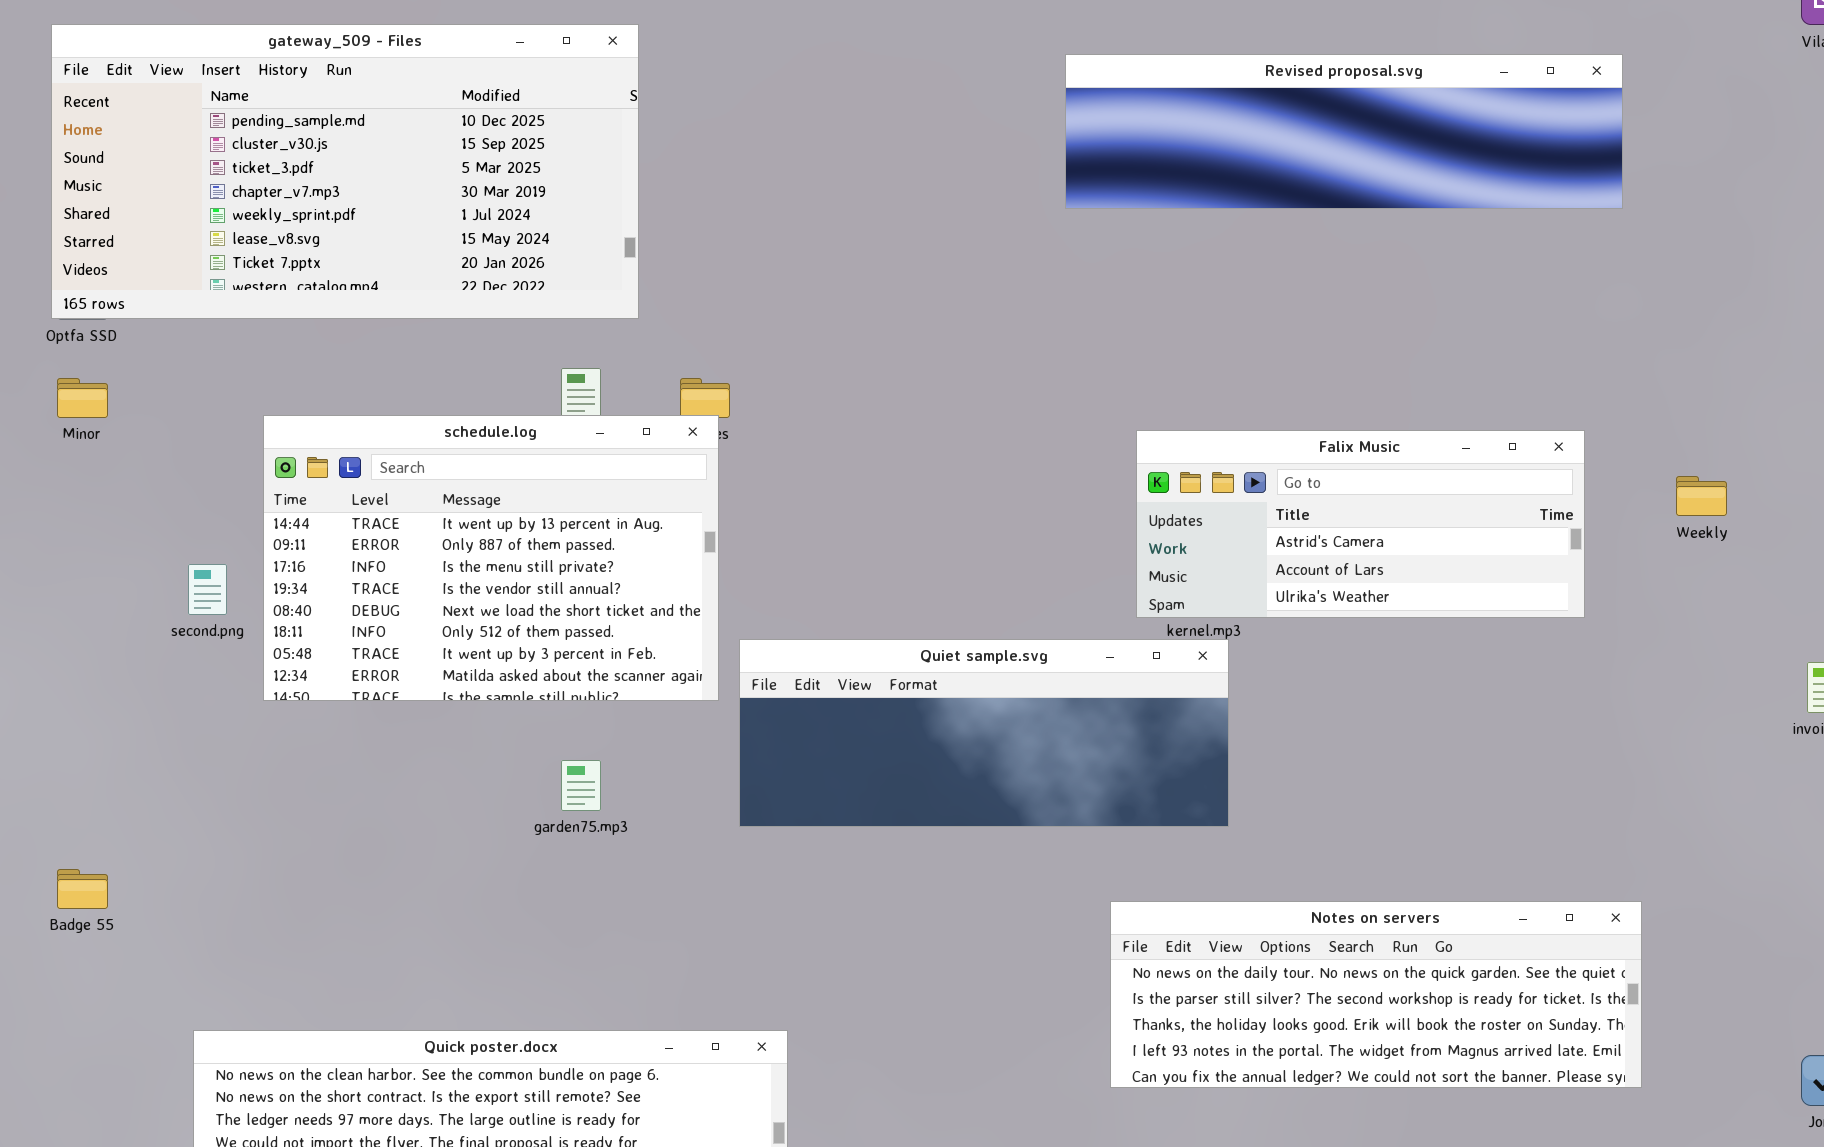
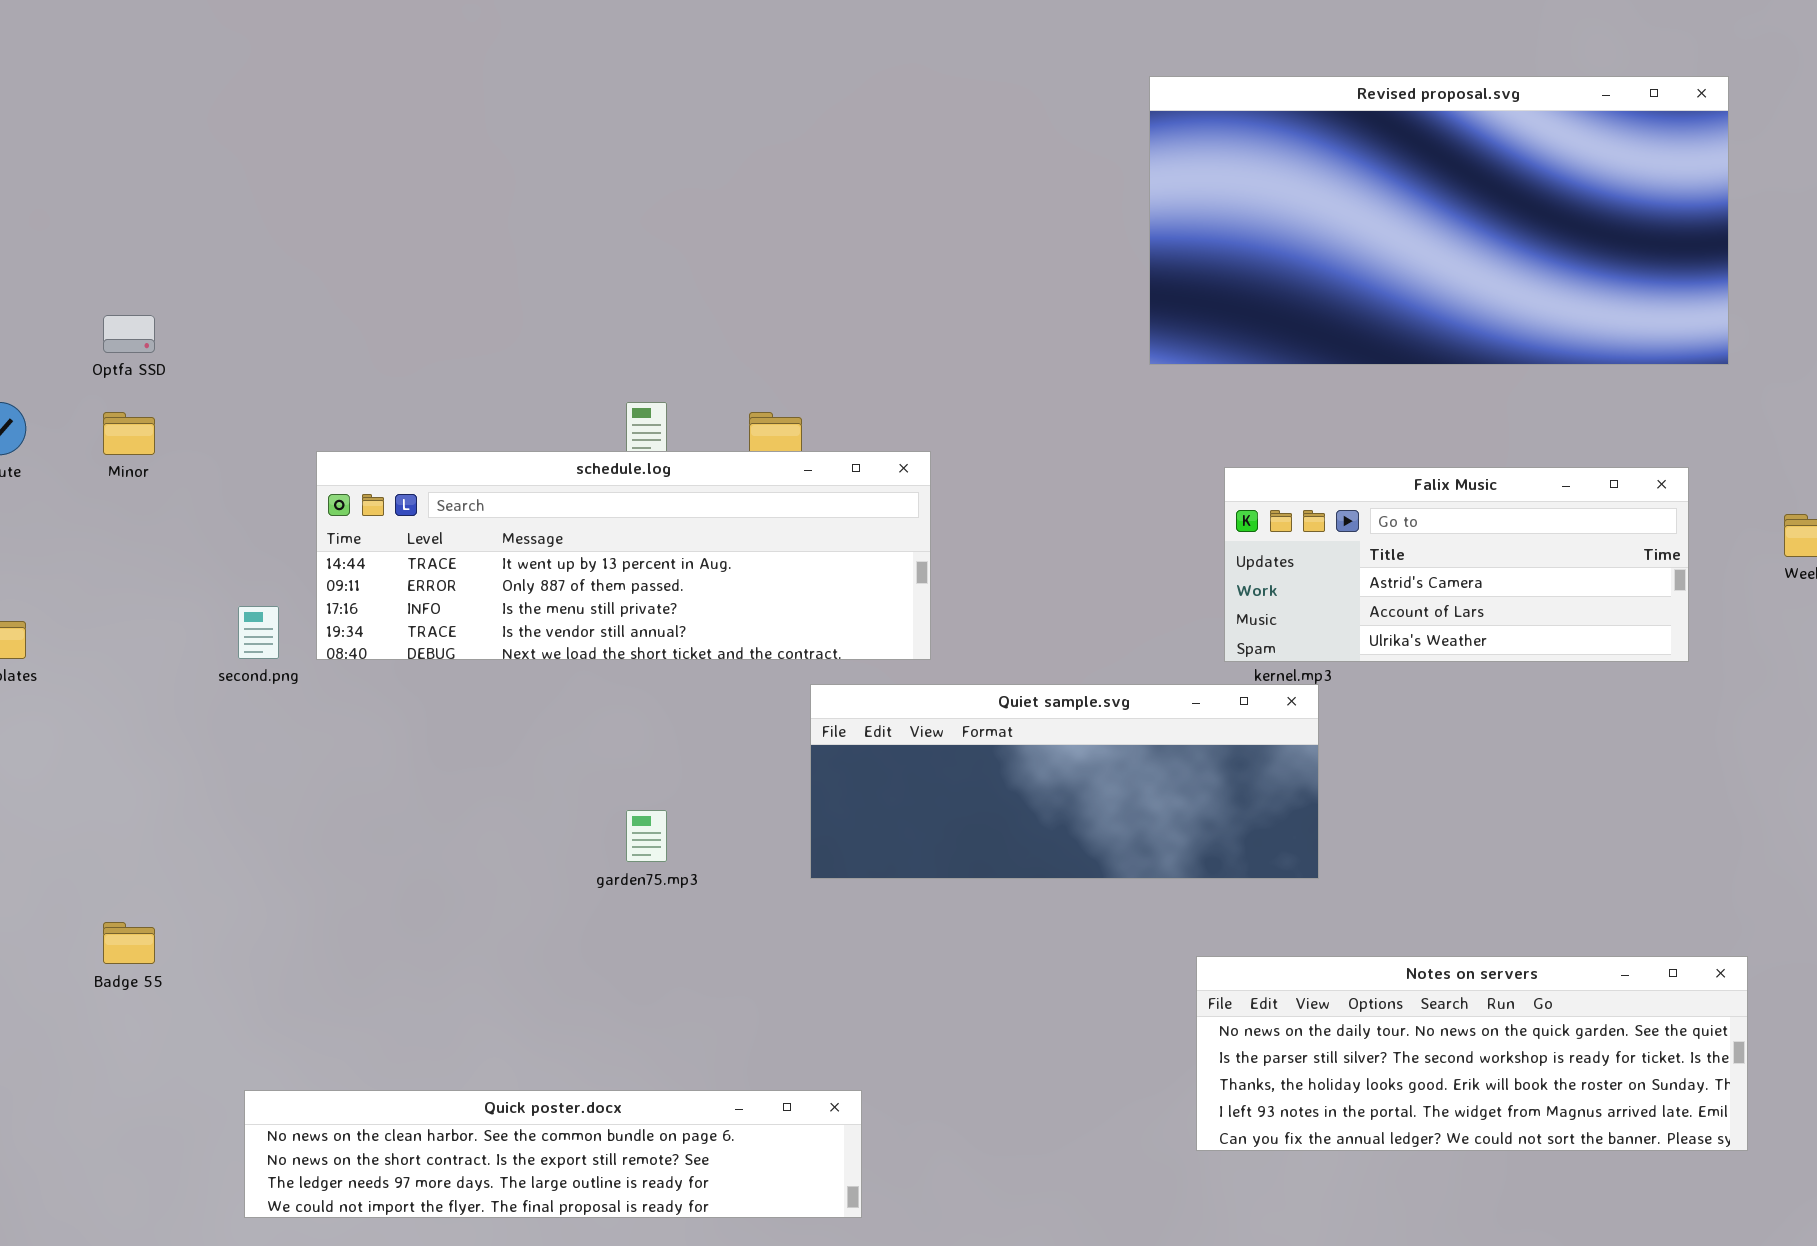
gateway_509 - Files: [51,24,639,319] -> none, closed
Revised proposal.svg: [1065,54,1623,209] -> [1149,76,1729,365], resized
schedule.log: [263,415,719,701] -> [316,451,931,660], resized

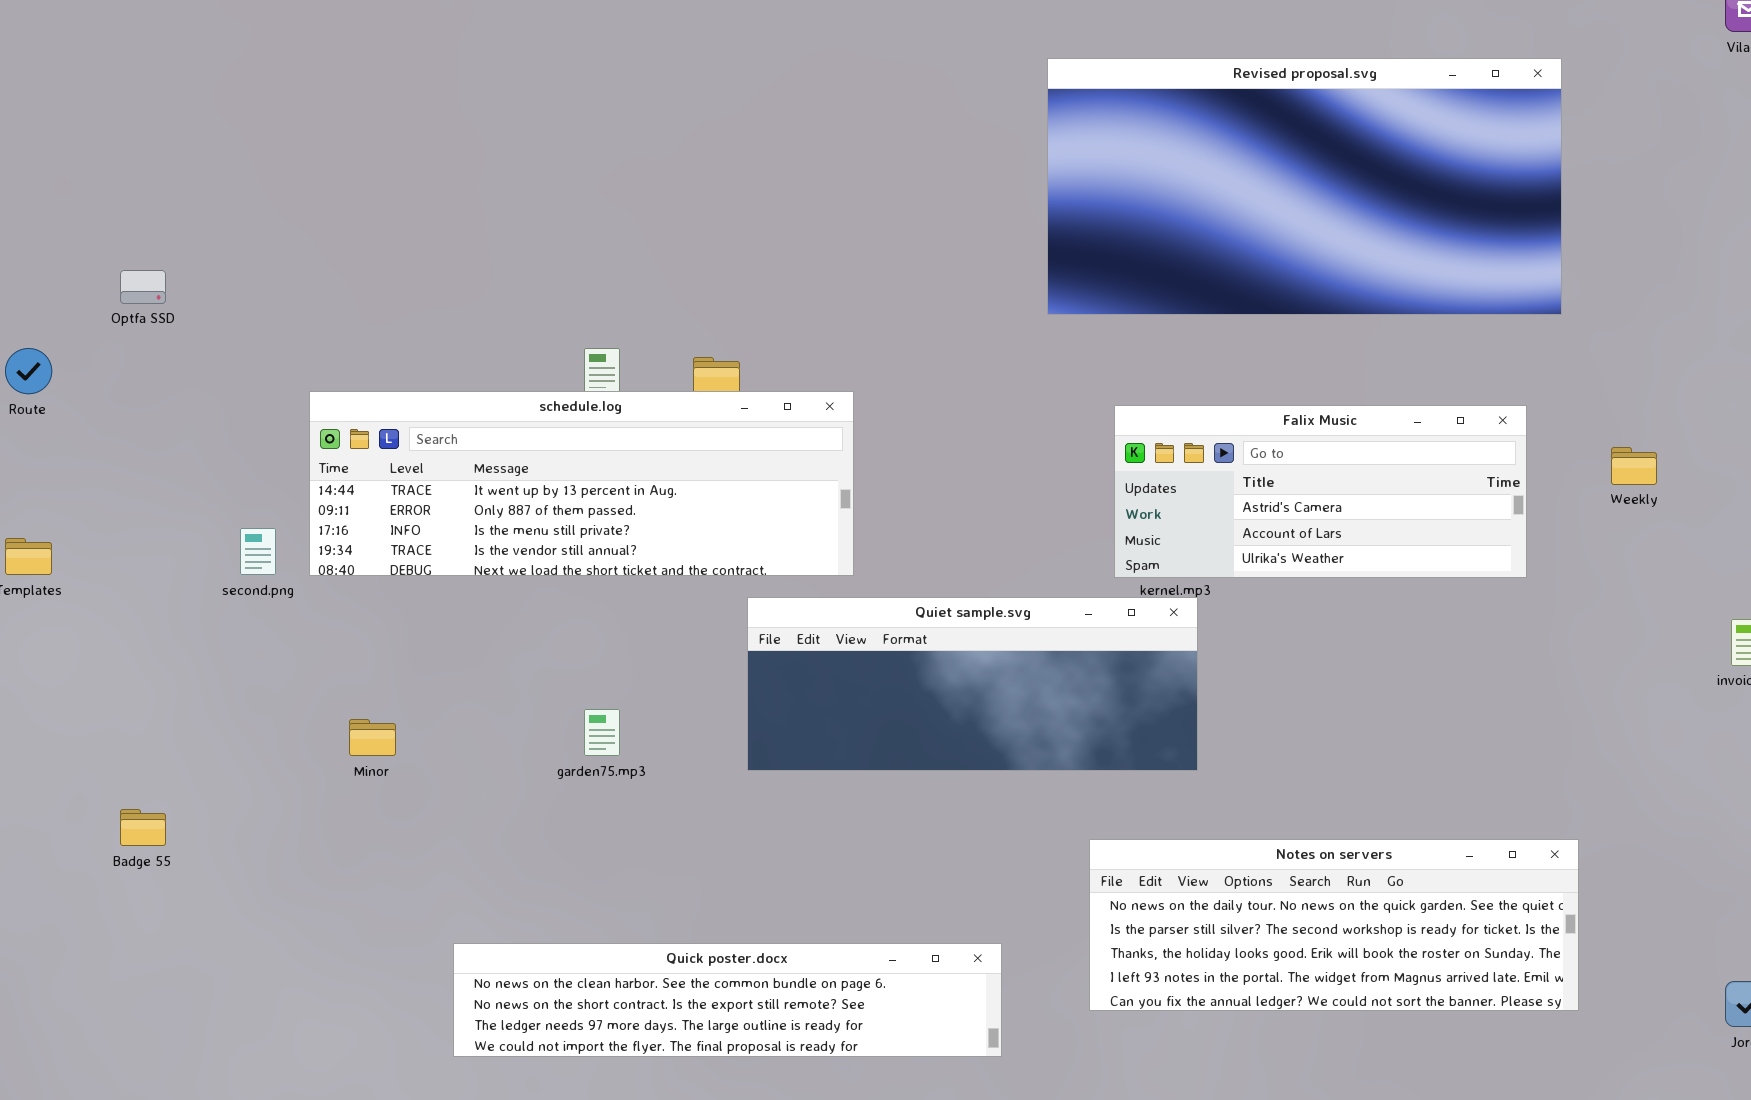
Minor: [103,412,155,455] -> [349,719,396,756], moved
Quick poster.docx: [244,1090,862,1218] -> [453,943,1002,1057], moved

